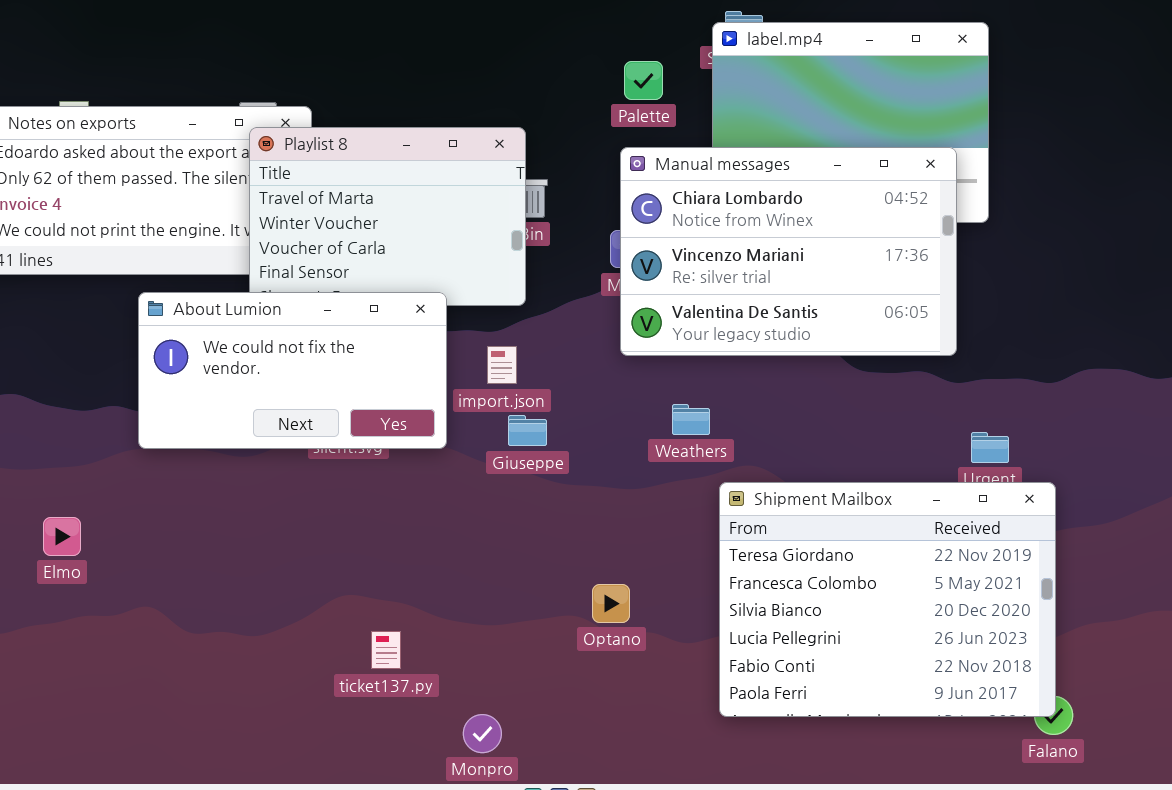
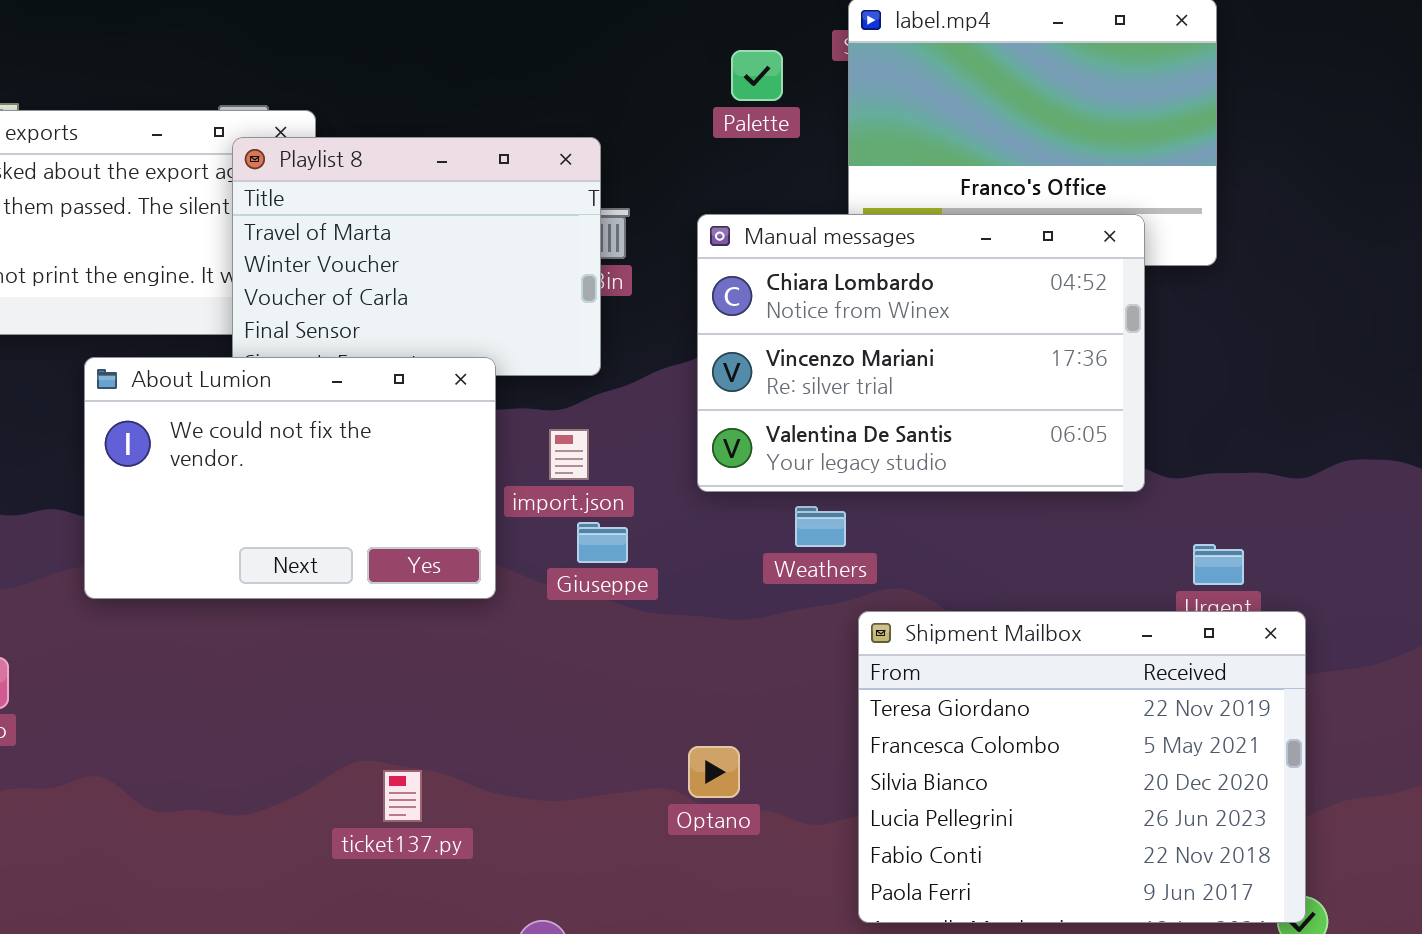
Manual messages: [620,147,957,356] -> [697,214,1145,492], moved
About Lumion: [138,292,447,449] -> [84,357,496,599], resized
ticket137.py: [371,631,401,669] -> [383,770,422,822], moved

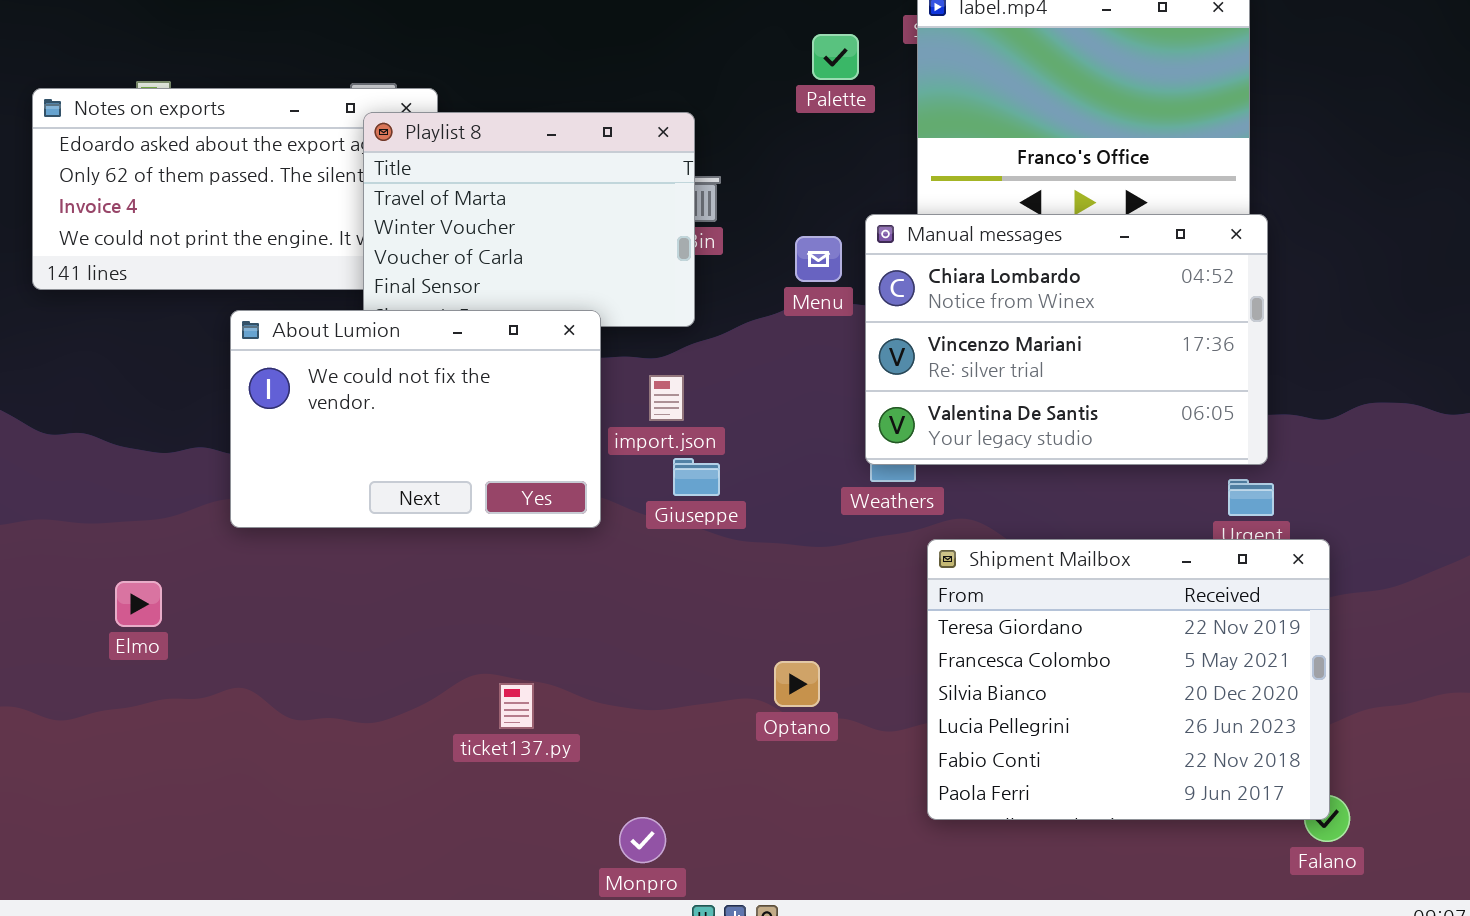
Manual messages: [697,214,1145,492] -> [865,214,1268,465], moved

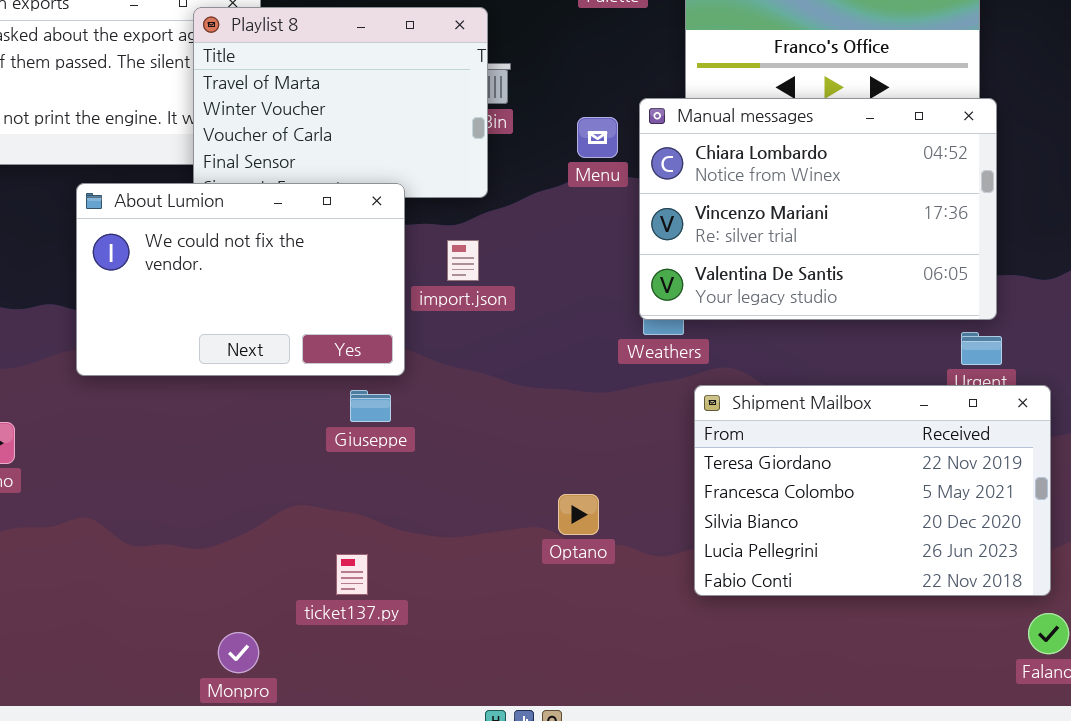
Giuseppe: [673,458,720,496] -> [350,390,391,422], moved
Shipment Mailbox: [927,539,1330,820] -> [694,385,1051,596], resized
ticket137.py: [499,683,534,729] -> [336,554,368,595], moved
Monpro: [619,817,666,863] -> [218,632,259,673], moved

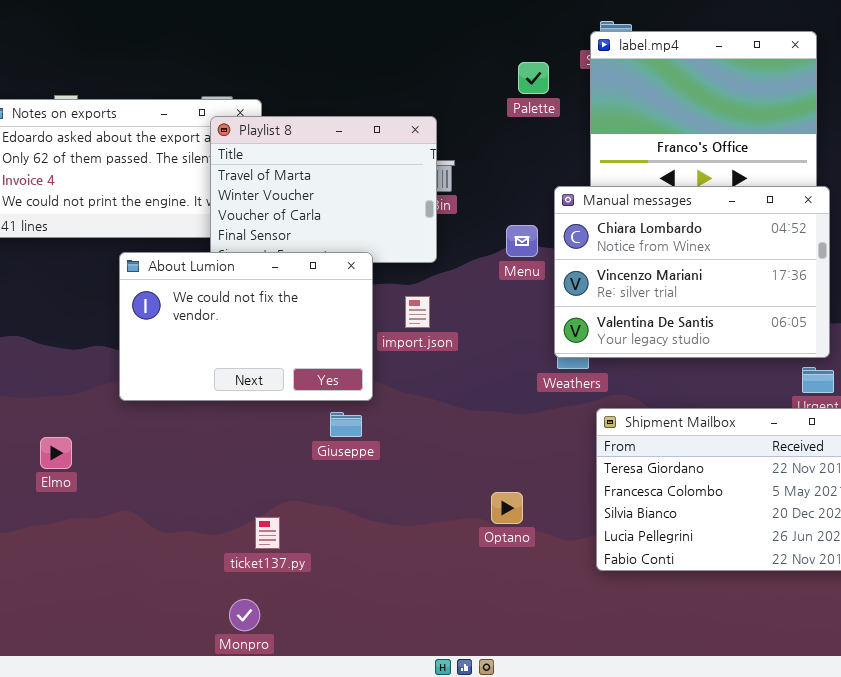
Menu: [577,117,618,158] -> [506,225,538,257], moved
ticket137.py: [336,554,368,595] -> [255,517,280,549], moved

